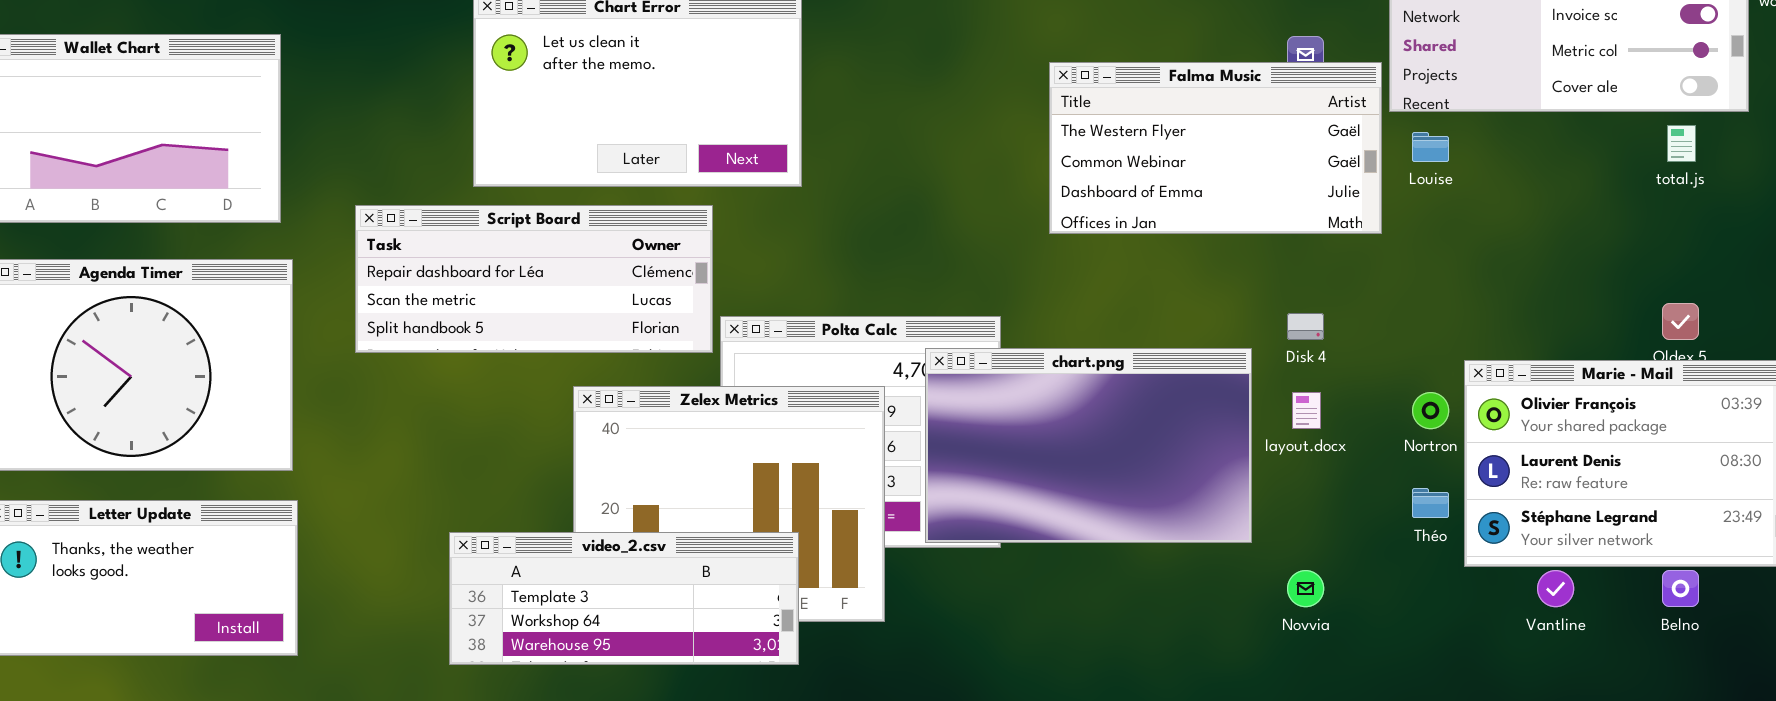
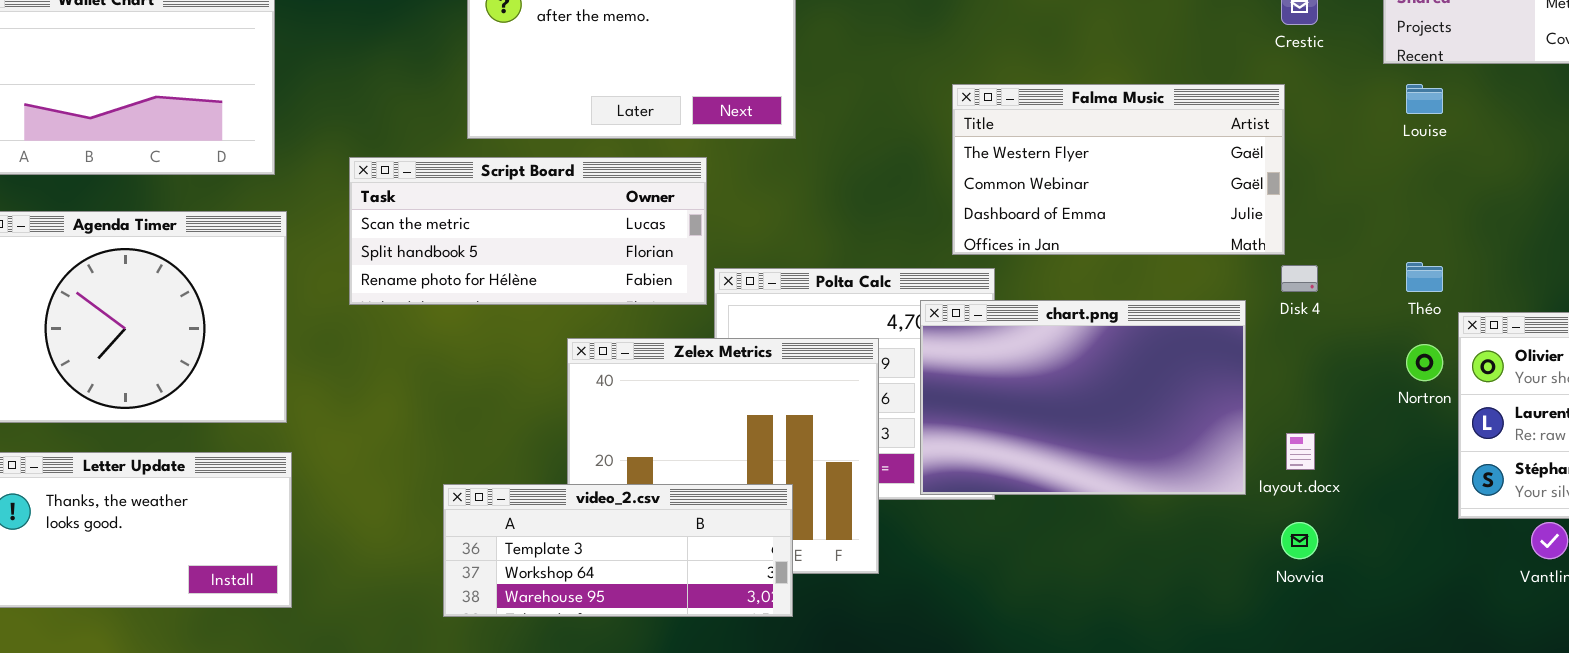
Falma Music: [1049,62,1382,234] -> [952,84,1285,255], moved
Script Board: [355,205,713,353] -> [349,157,707,305], scrolled down 1 row
layout.docx: [1292,392,1321,429] -> [1286,433,1315,470], moved
Théo: [1412,488,1449,518] -> [1406,262,1443,292], moved

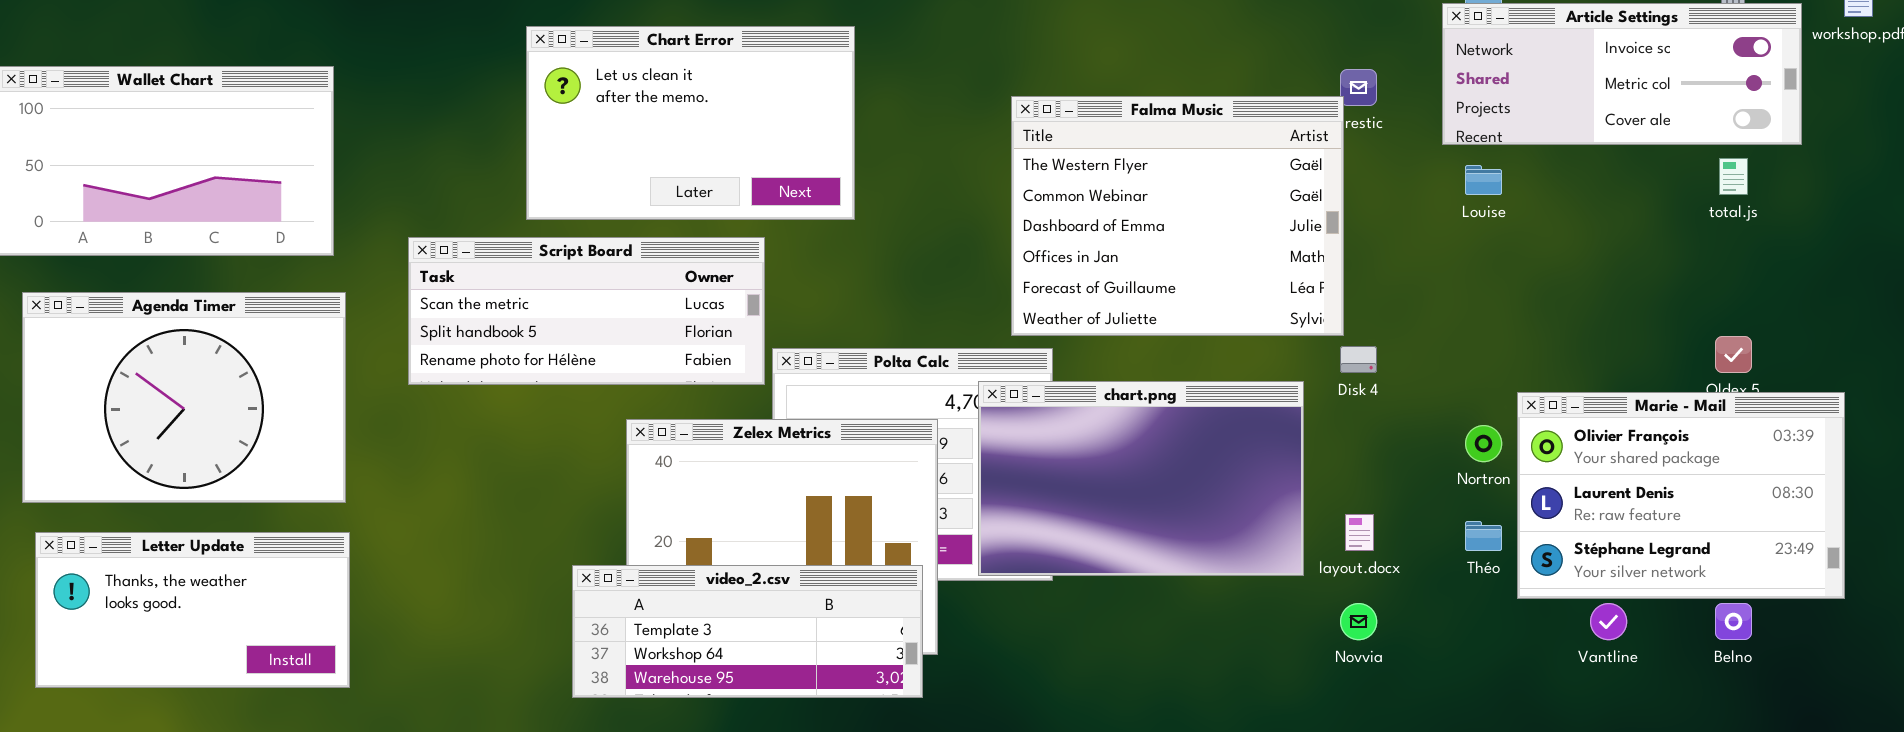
Falma Music: [952,84,1285,255] -> [1011,96,1344,336], resized
Théo: [1406,262,1443,292] -> [1465,521,1502,551], moved
video_2.csv: [443,484,793,617] -> [572,565,923,698], moved

